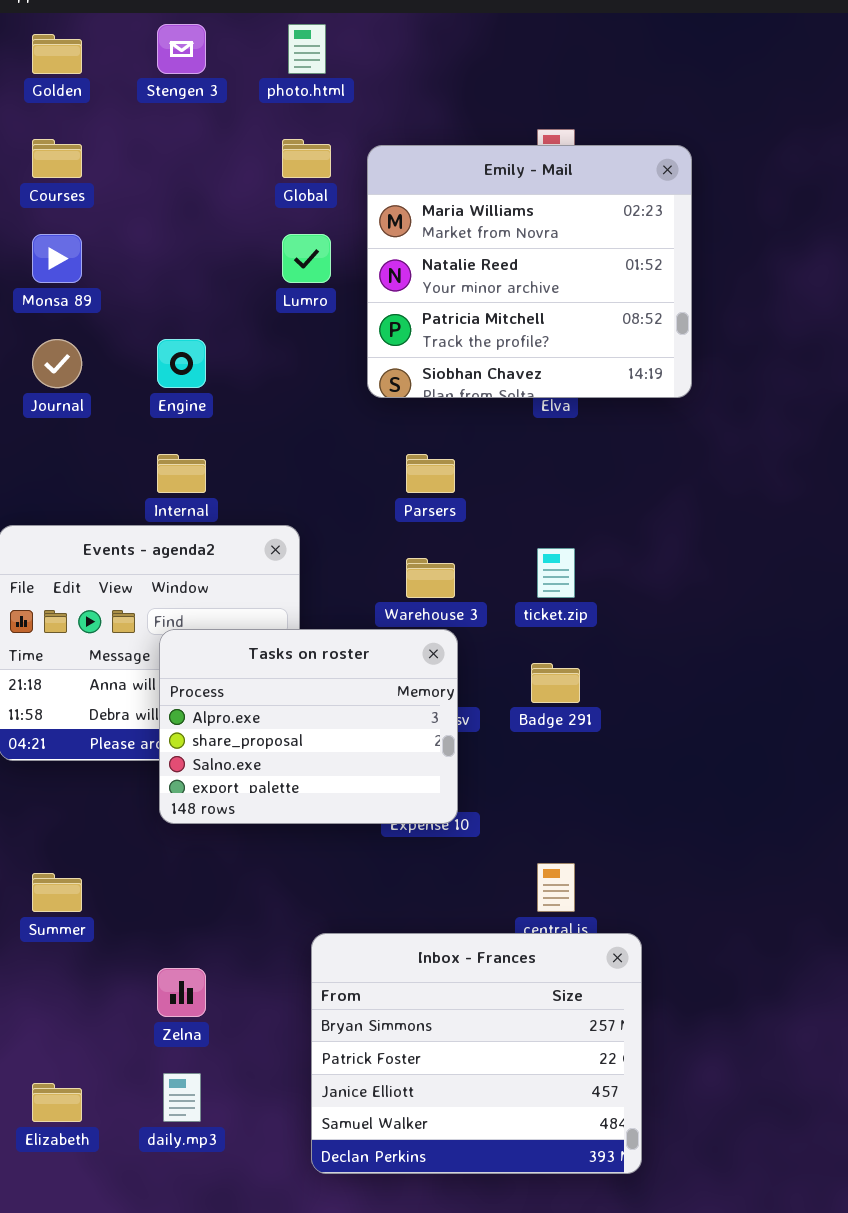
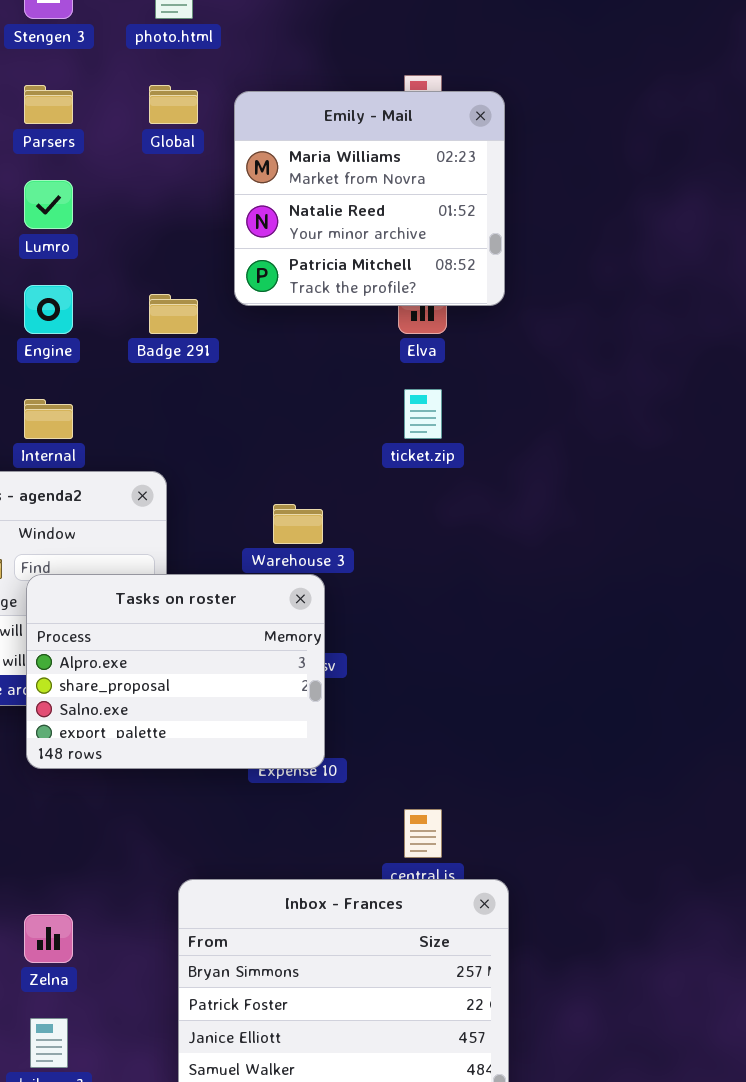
Emily - Mail: [367,145,692,398] -> [234,91,505,306], resized
Lumro: [282,234,331,283] -> [24,180,73,229], moved
Parsers: [406,454,455,493] -> [24,85,73,124], moved
ticket.zip: [537,548,575,598] -> [404,389,442,439], moved
Badge 291: [531,663,580,703] -> [149,294,198,334], moved

